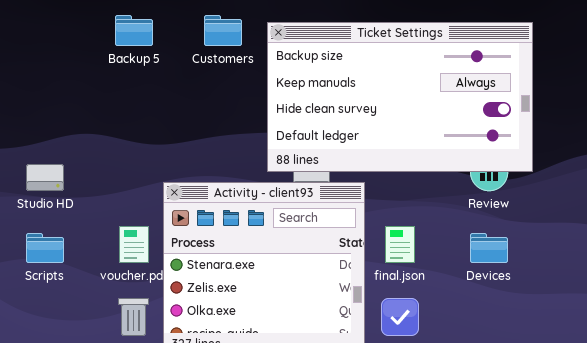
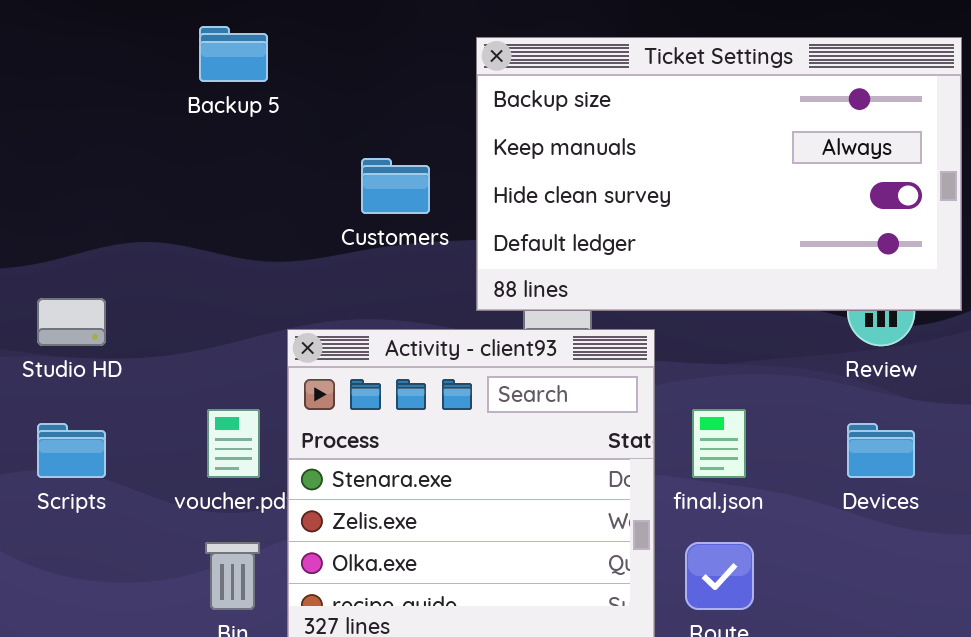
Customers: [204,15,242,46] -> [361,158,430,214], moved

